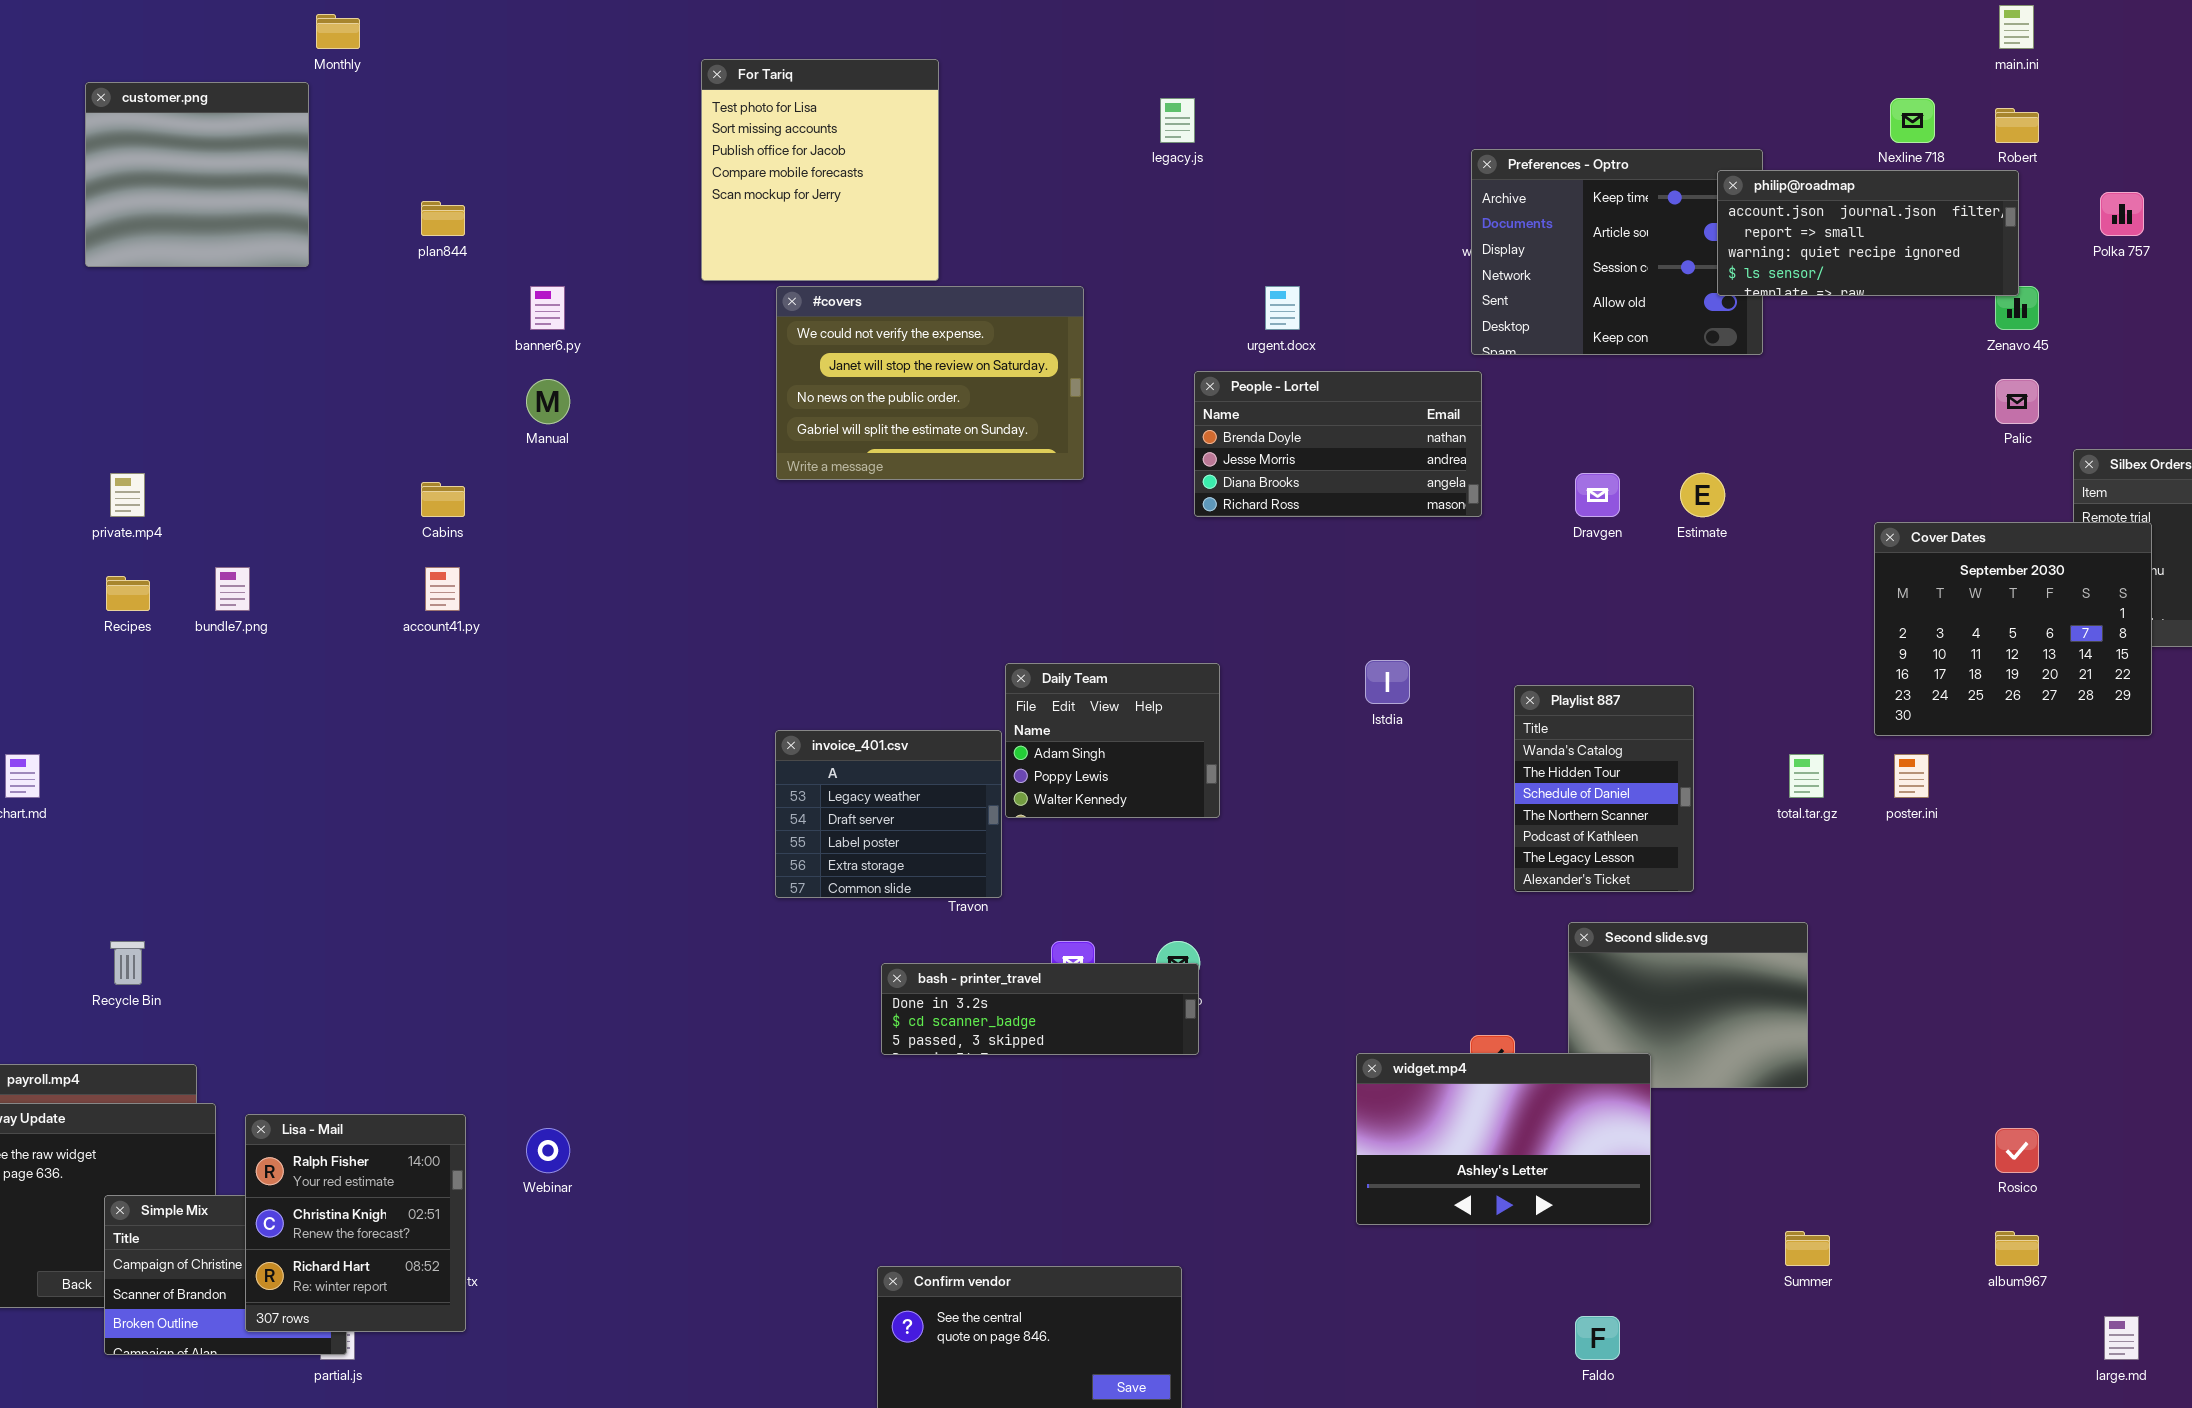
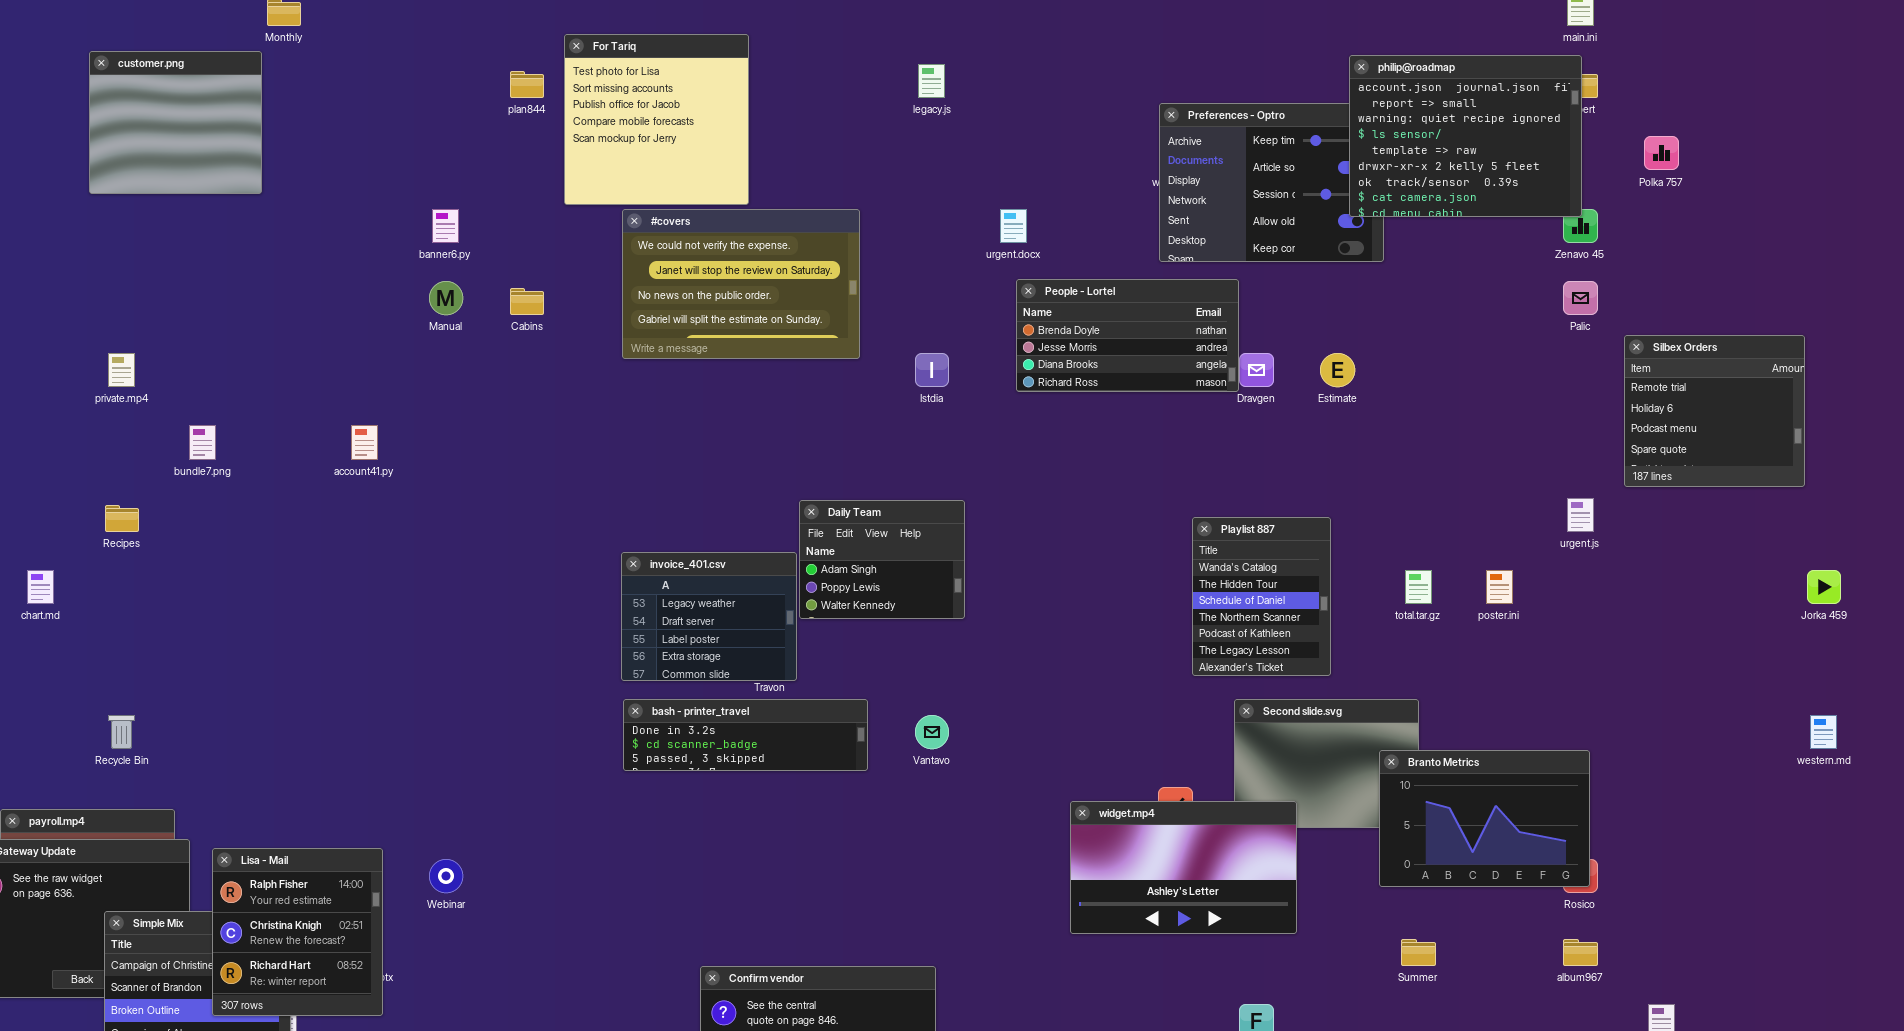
philip@roadmap: [1717,170,2019,296] -> [1349,55,1582,217], resized
plan844: [421,201,465,236] -> [510,71,544,98], moved
People - Lortel: [1194,371,1482,517] -> [1016,279,1239,392], moved
Cabins: [421,482,465,517] -> [510,288,544,315], moved
Cover Dates: [1874,522,2152,736] -> none, closed
Recipes: [106,576,150,611] -> [105,505,139,532], moved
Istdia: [1365,660,1410,704] -> [915,353,949,387], moved
bash - printer_travel: [881,963,1199,1055] -> [623,699,868,771], moved
Branto Metrics: none -> [1379,750,1590,887], opened

